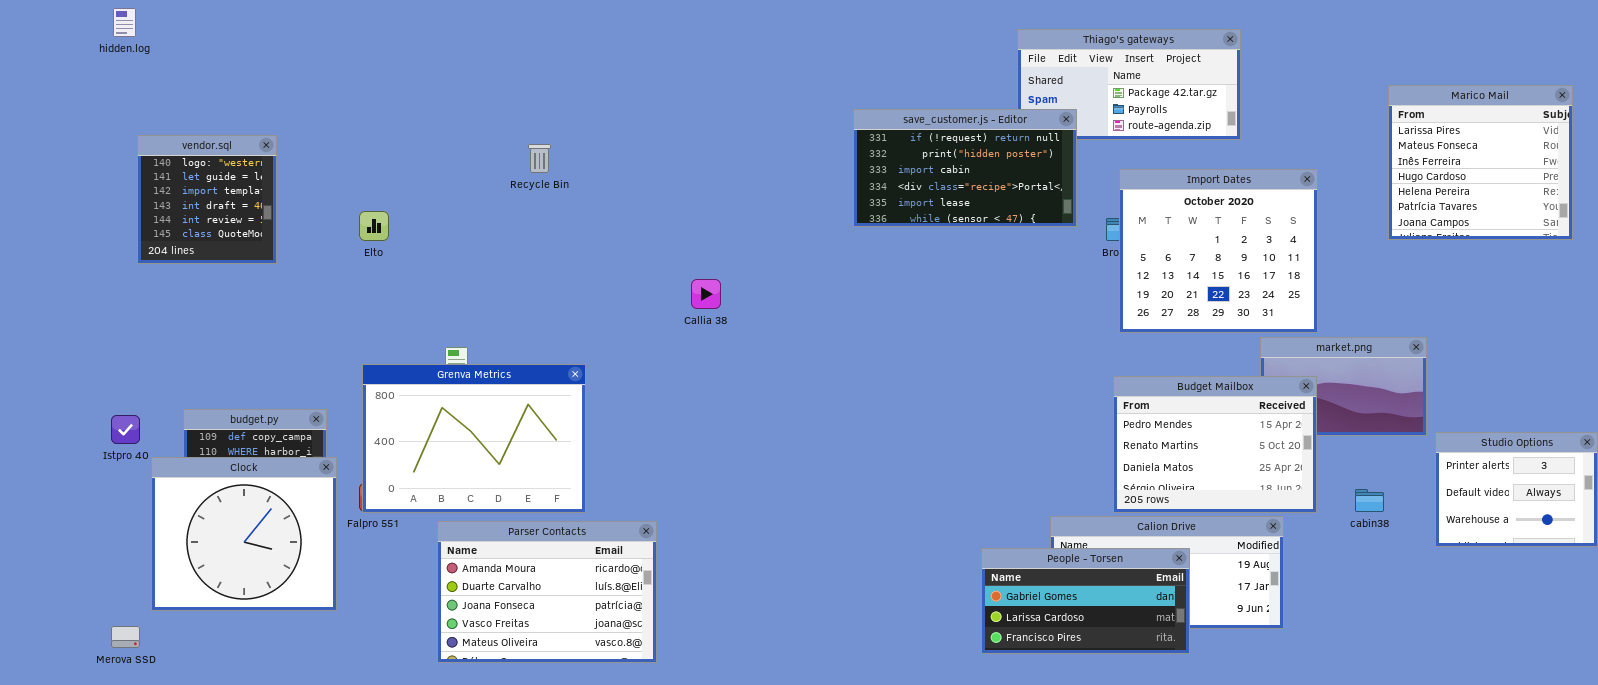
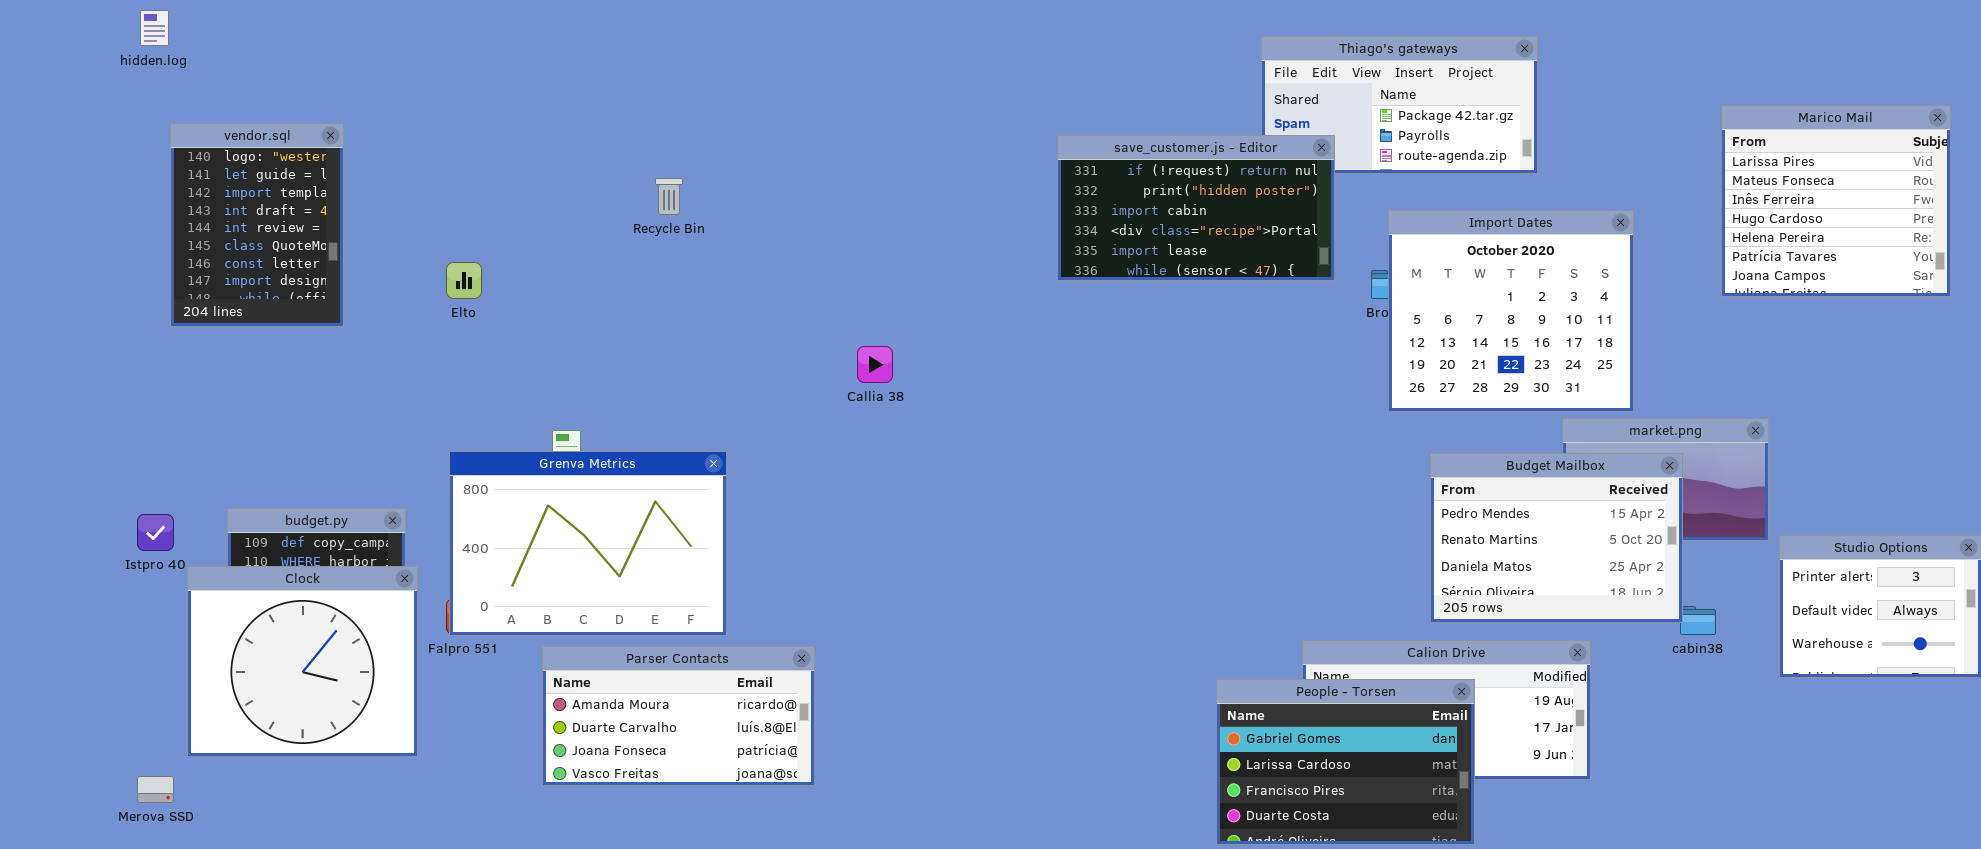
vendor.sql: [137,135,277,264] -> [170,123,344,327], resized
Budget Mailbox: [1113,376,1317,513] -> [1430,453,1683,623], moved
Parser Contacts: [437,521,657,663] -> [542,646,815,786], resized
People - Torsen: [981,548,1190,654] -> [1216,679,1475,845], resized

